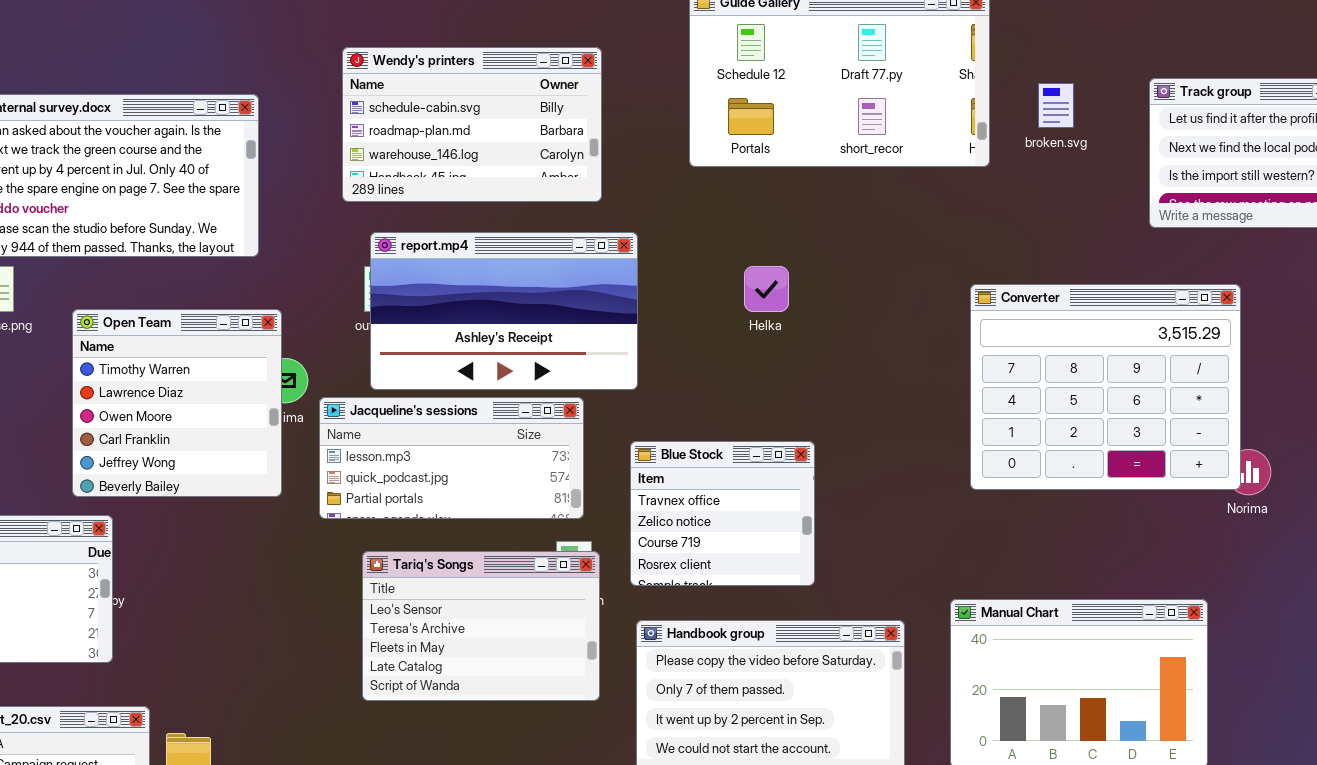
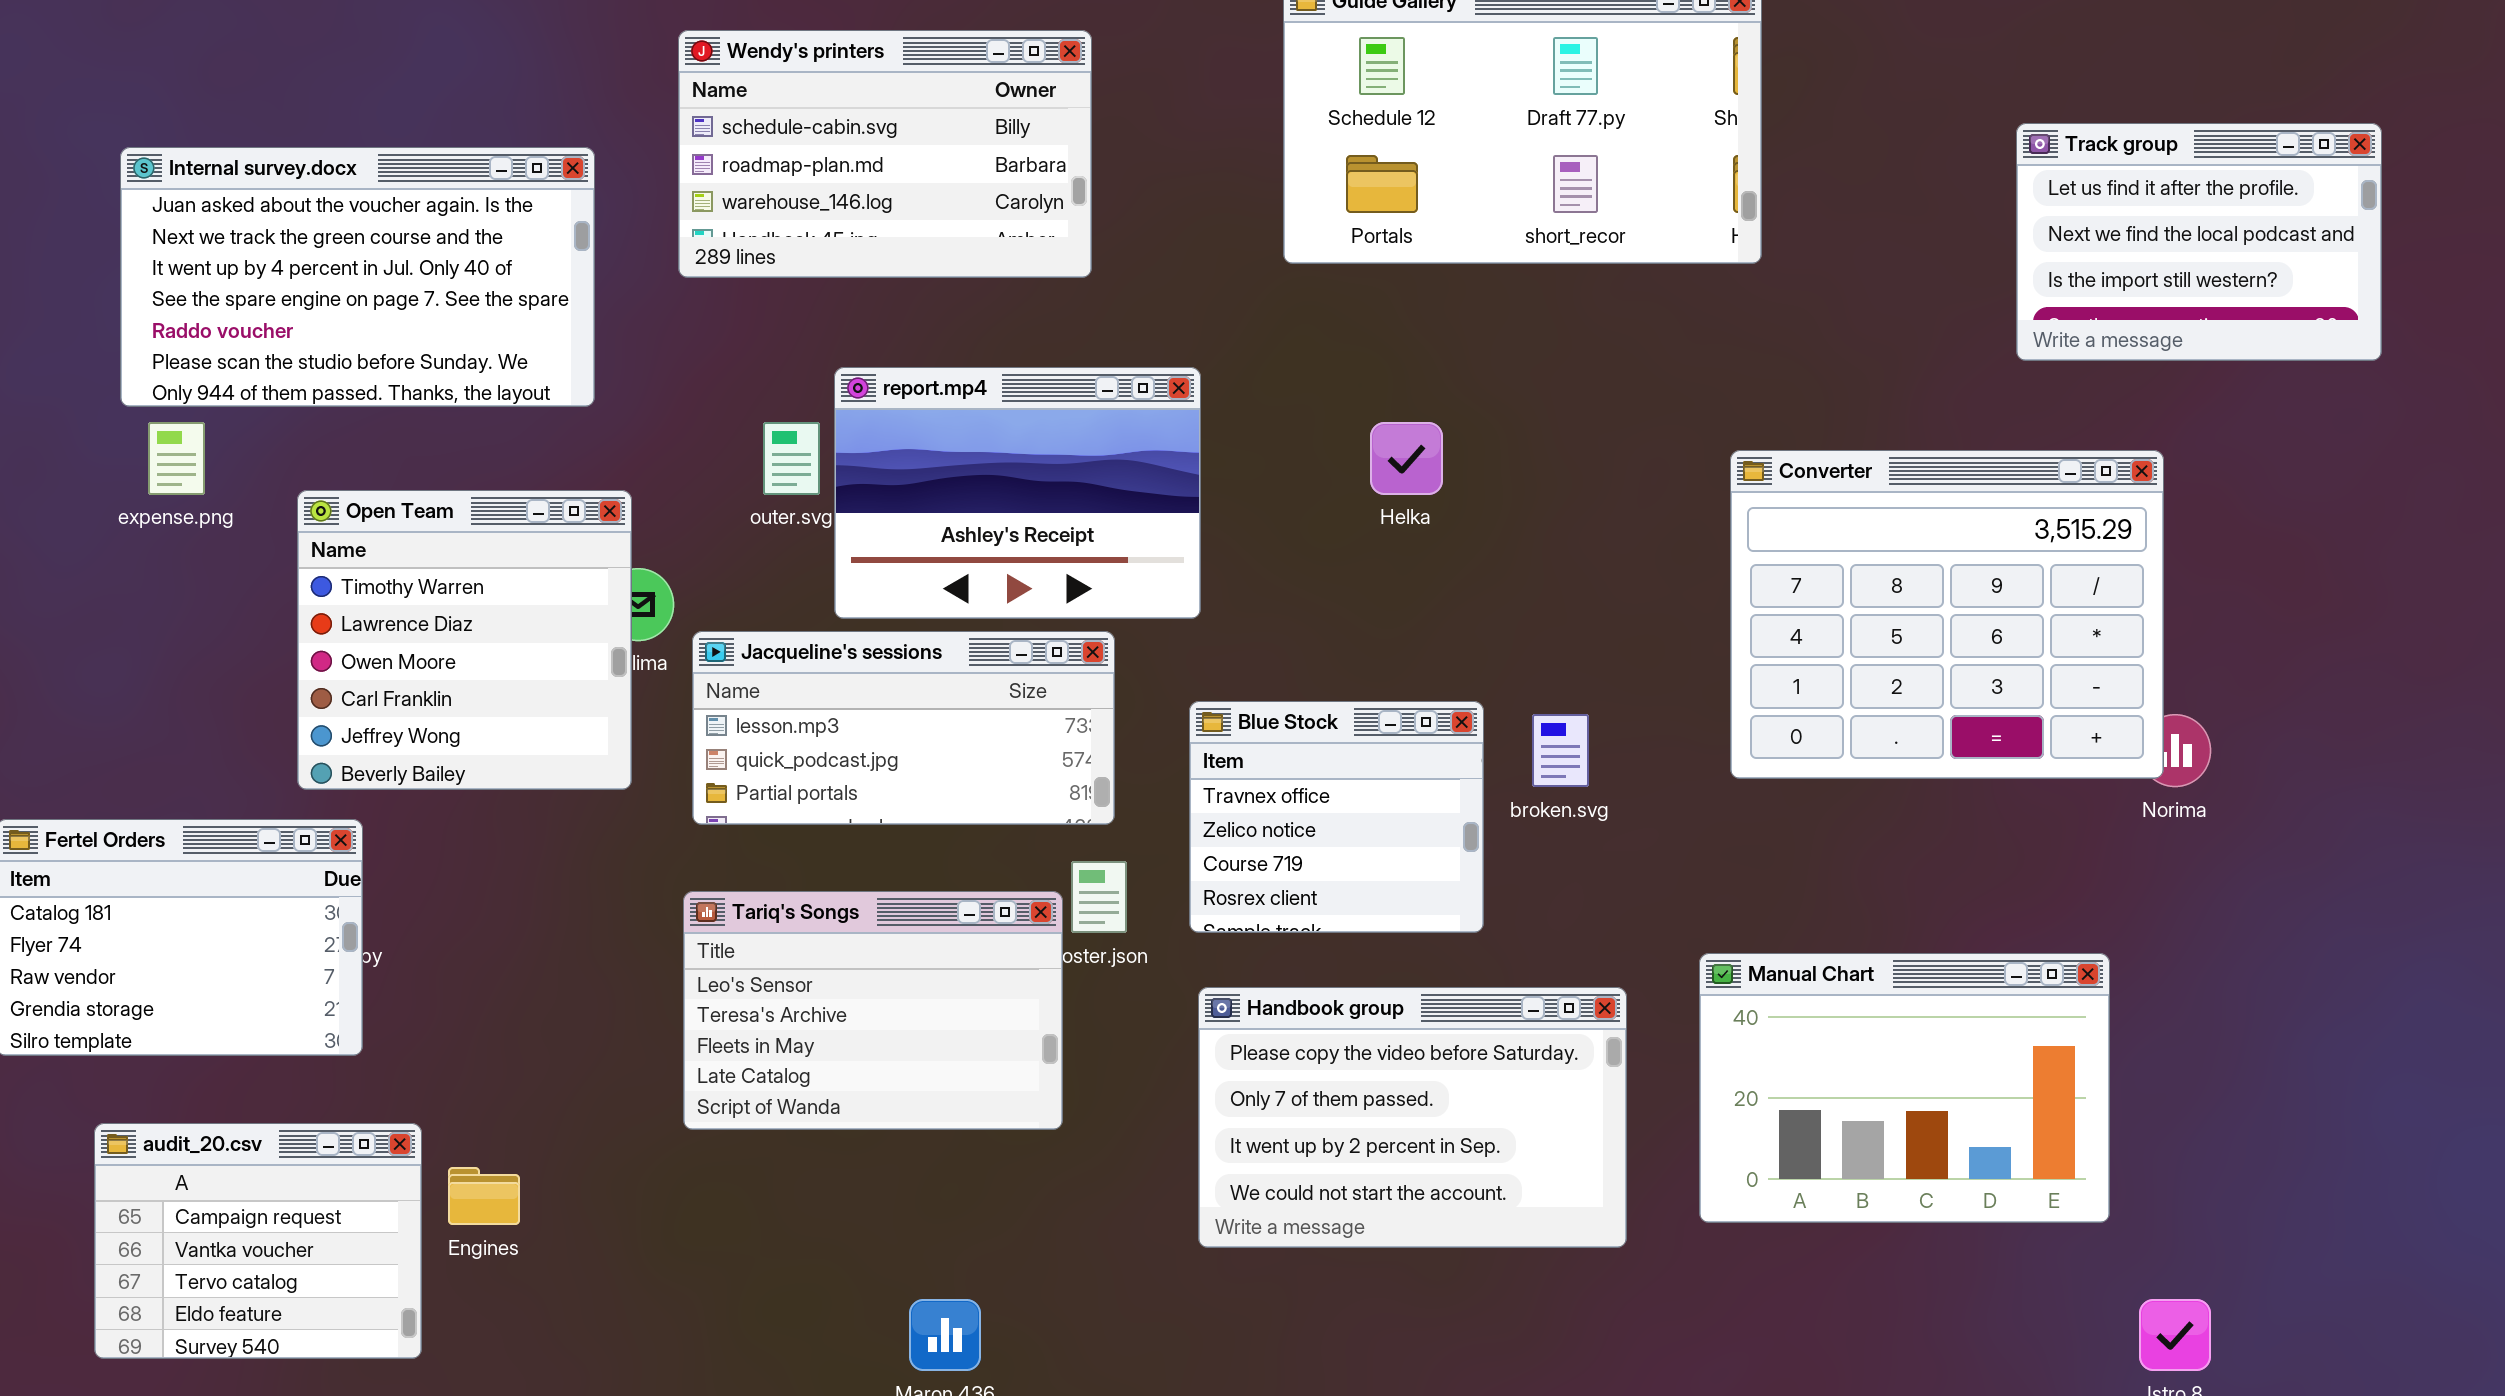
Wendy's printers: [342,47,602,202] -> [678,30,1092,278], moved
broken.svg: [1038,83,1074,128] -> [1532,714,1589,787], moved
report.mp4: [370,232,638,390] -> [834,367,1201,619], resized
Tariq's Songs: [362,551,600,701] -> [683,891,1063,1130], moved

